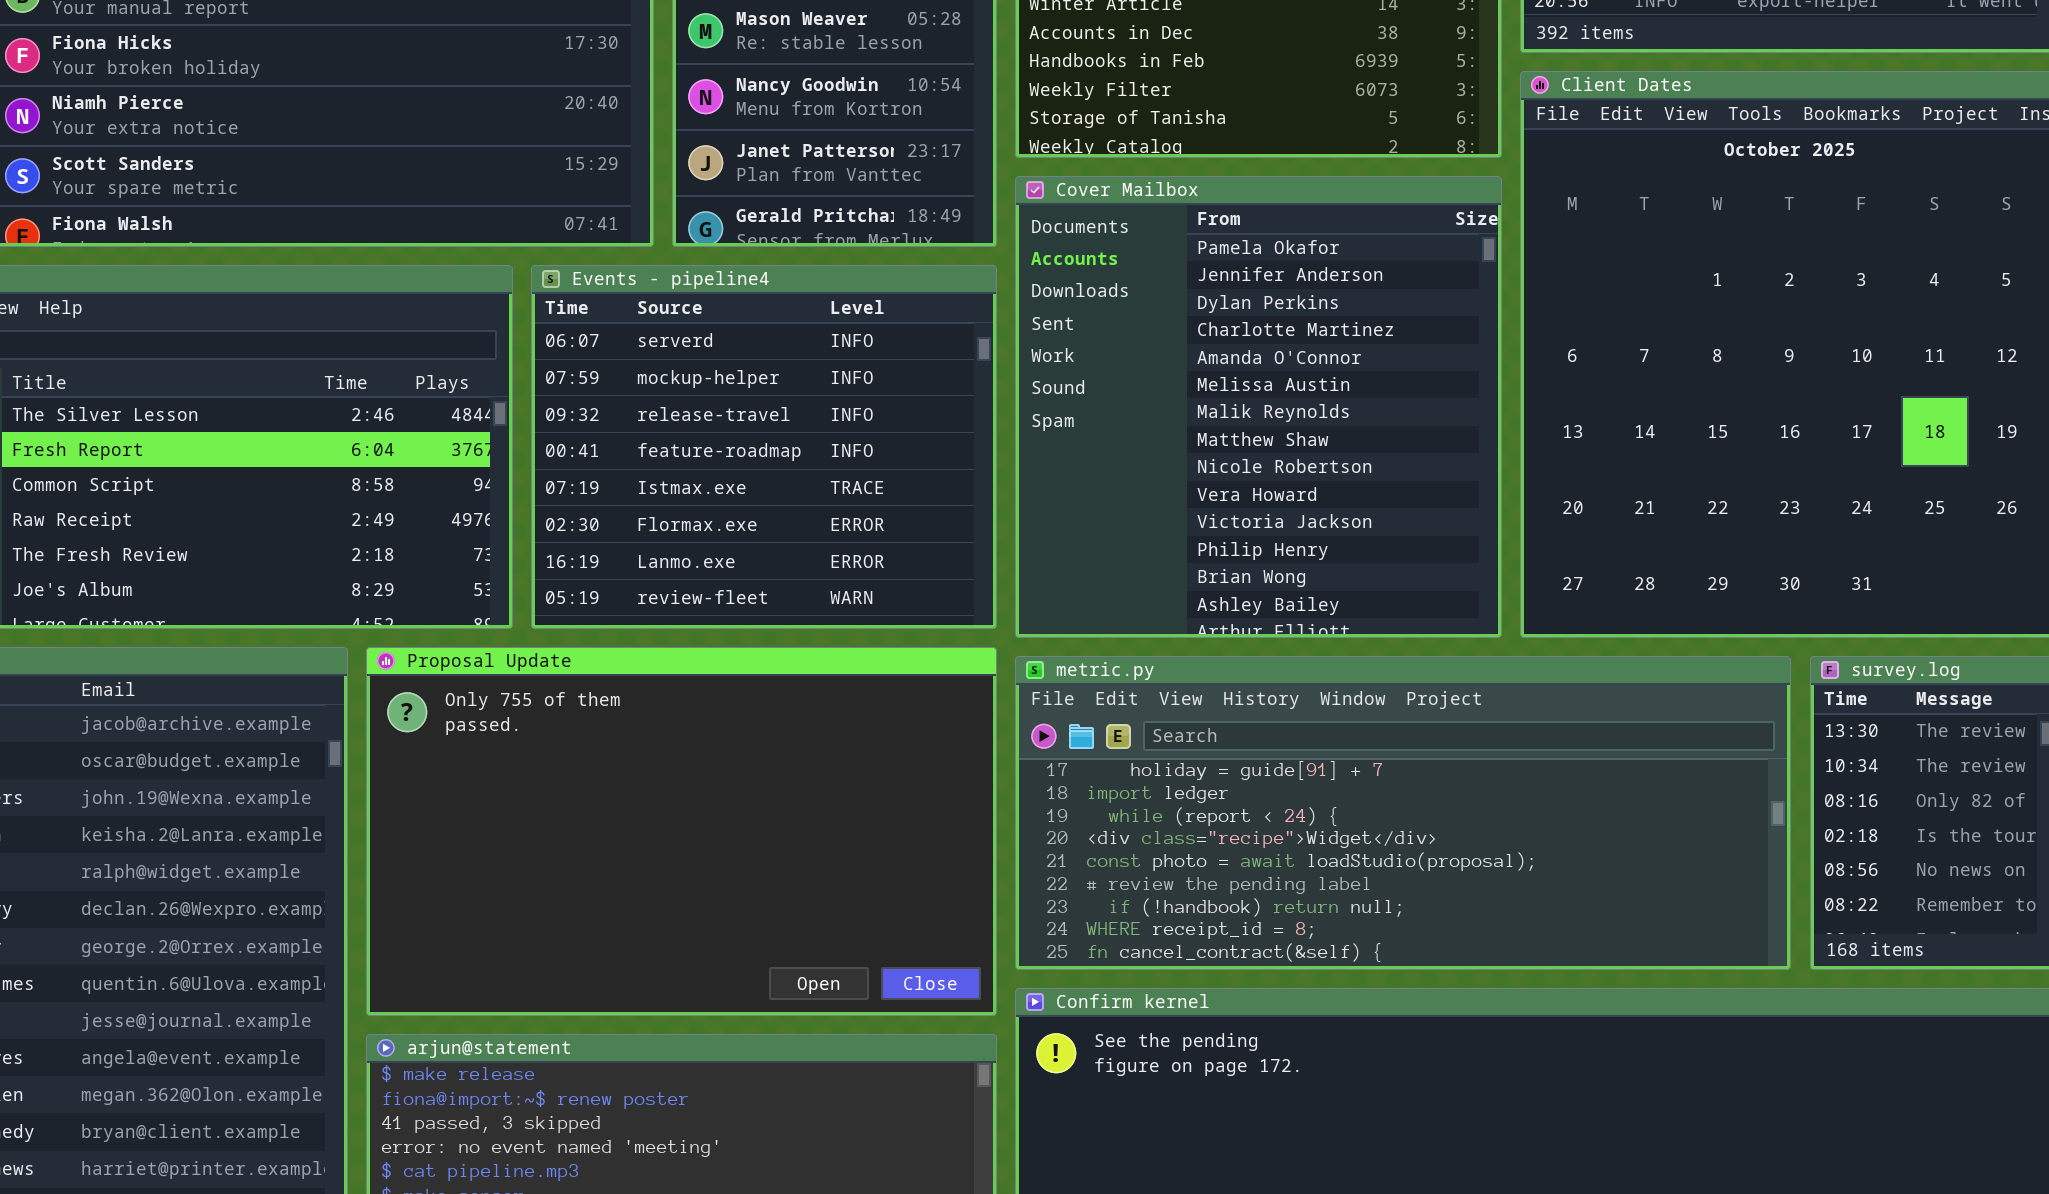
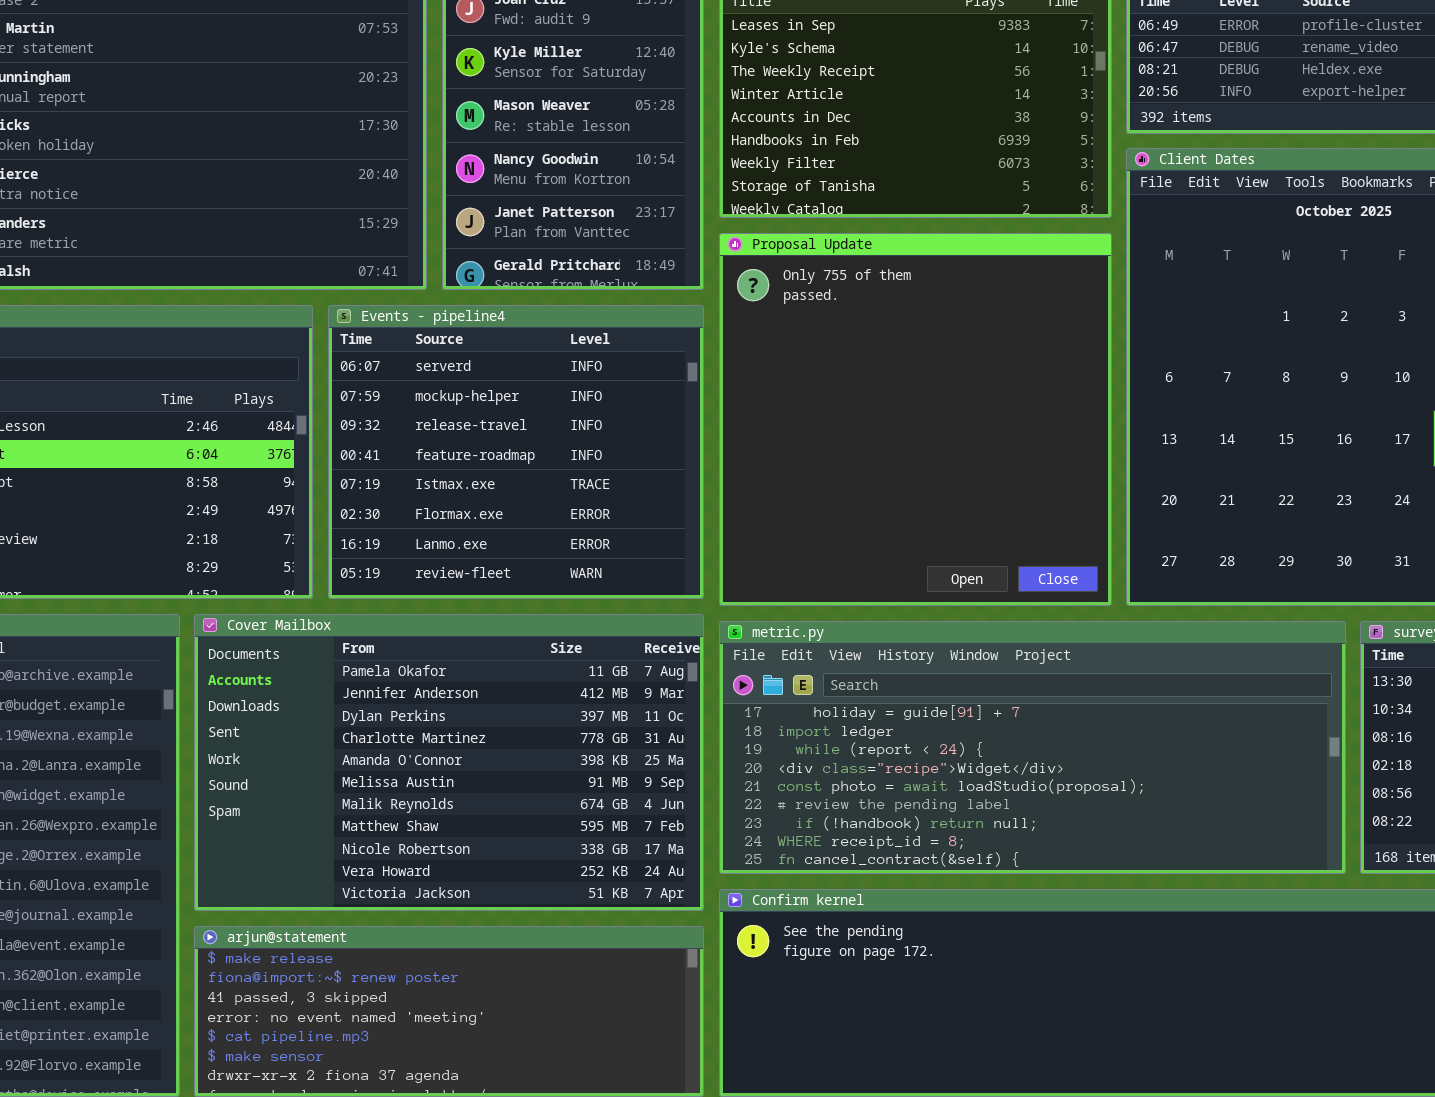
Cover Mailbox: [1015,176,1502,638] -> [194,614,704,911], moved, resized
Proposal Update: [366,647,997,1016] -> [719,233,1112,606], moved, resized

